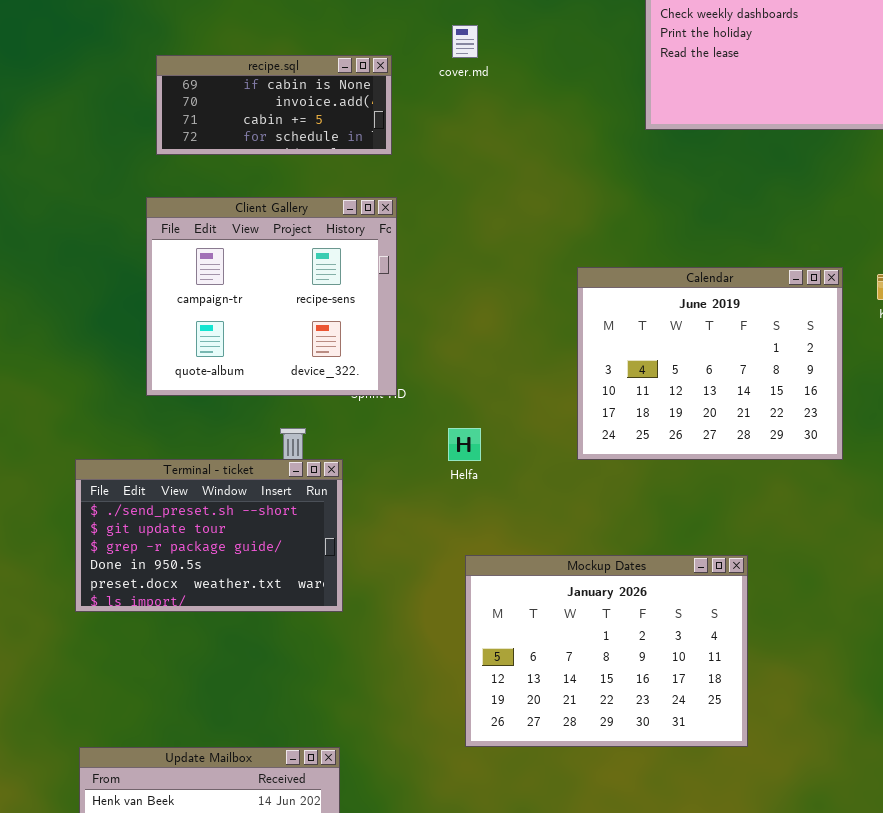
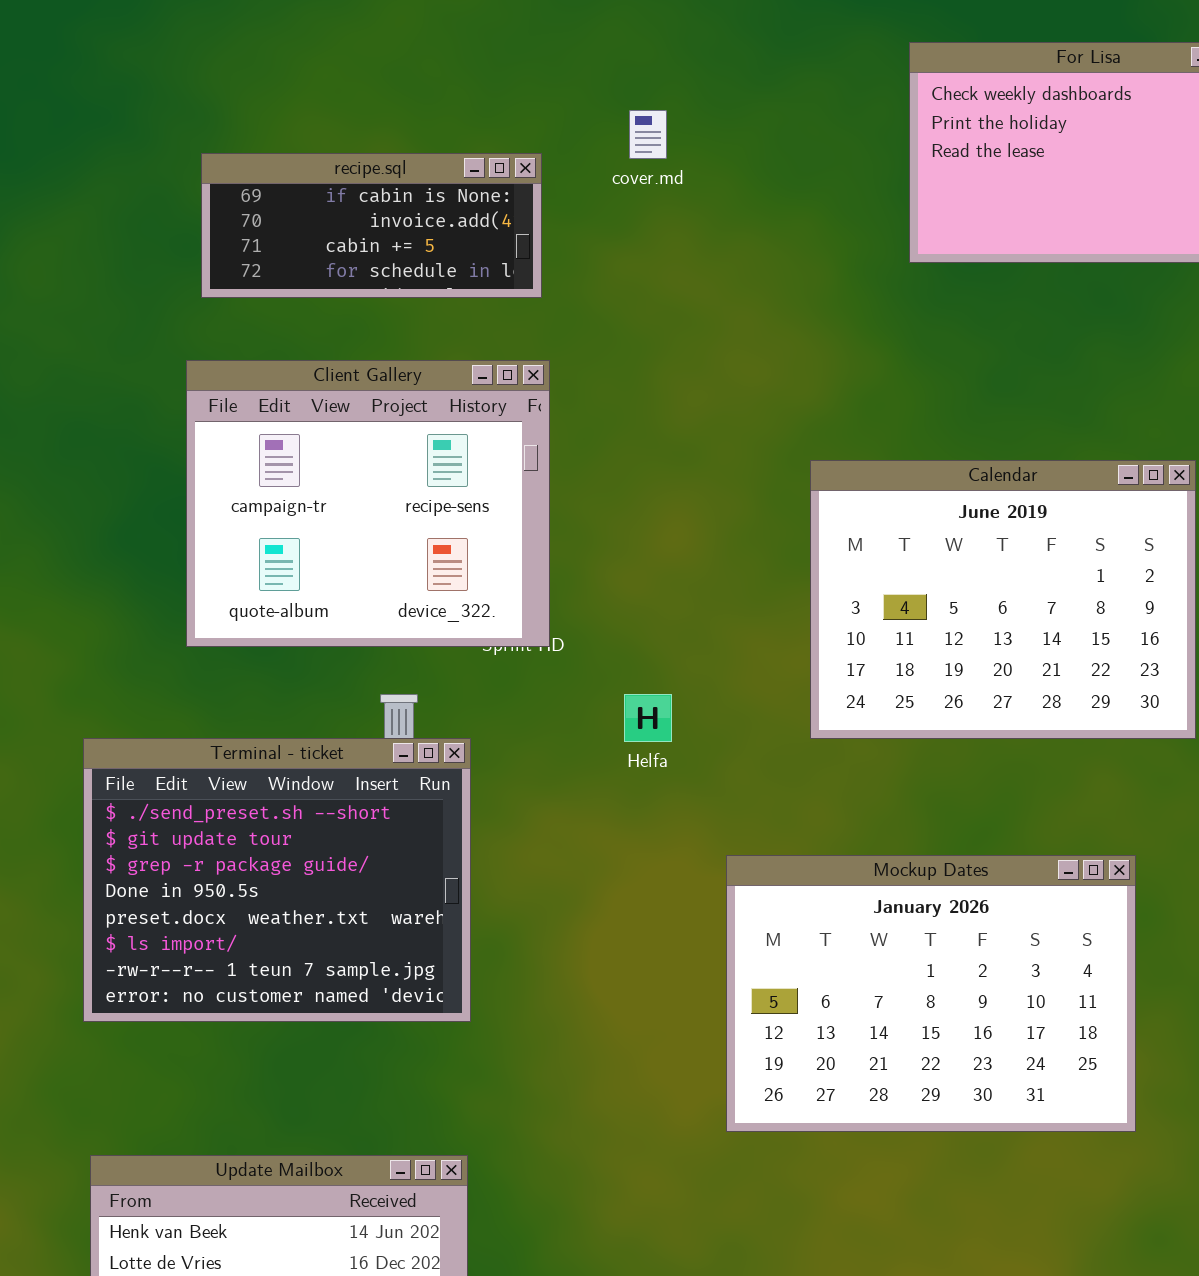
Terminal - ticket: [75,459,343,612] -> [83,738,471,1022], resized
Mockup Dates: [465,555,748,747] -> [726,855,1136,1132], moved

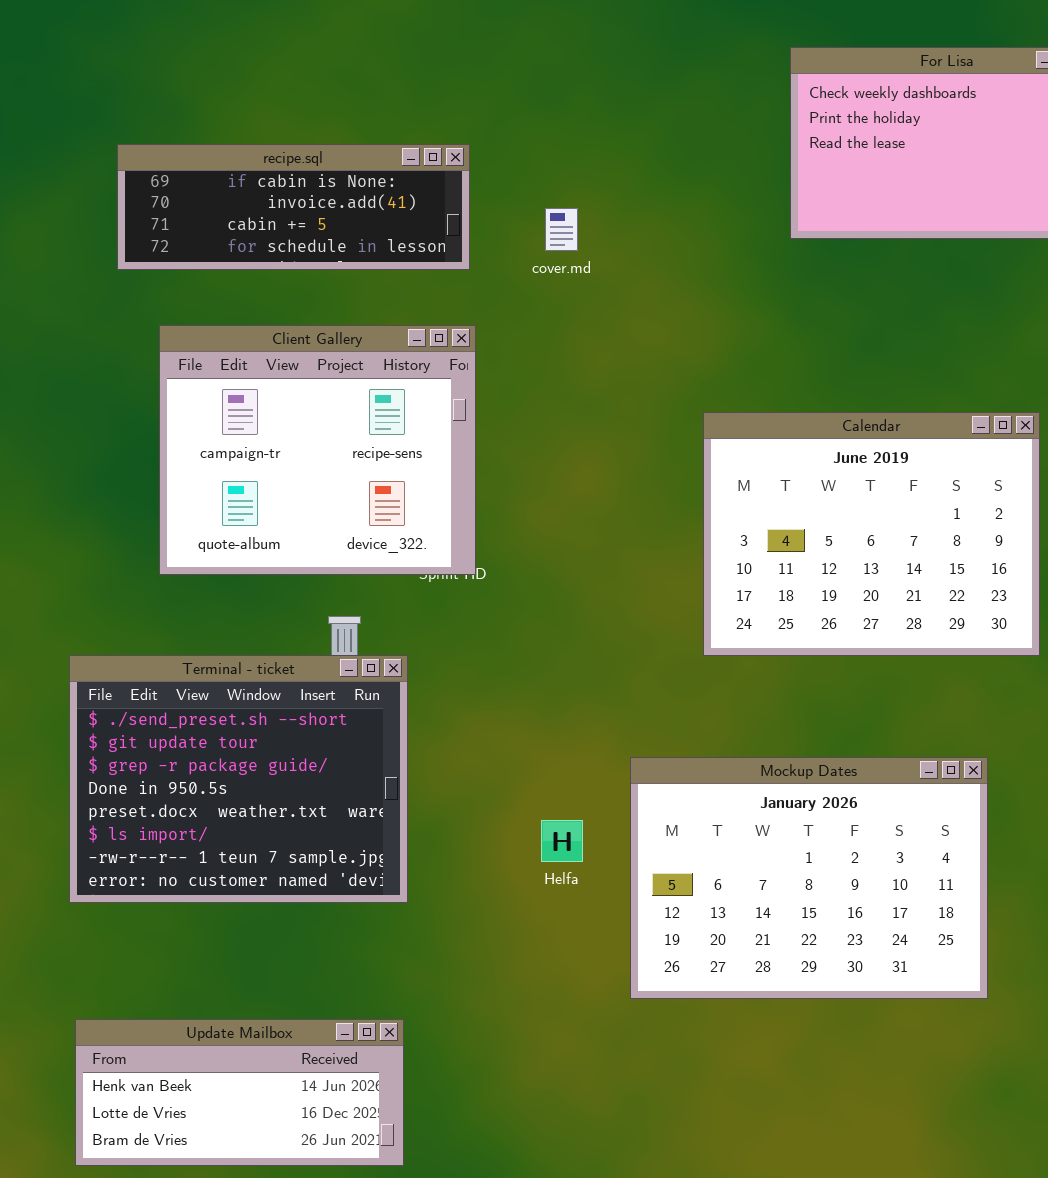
cover.md: [629,110,667,159] -> [545,208,578,251], moved
recipe.sql: [201,153,542,298] -> [117,144,470,270], resized
Helfa: [624,694,672,742] -> [541,820,583,862], moved

